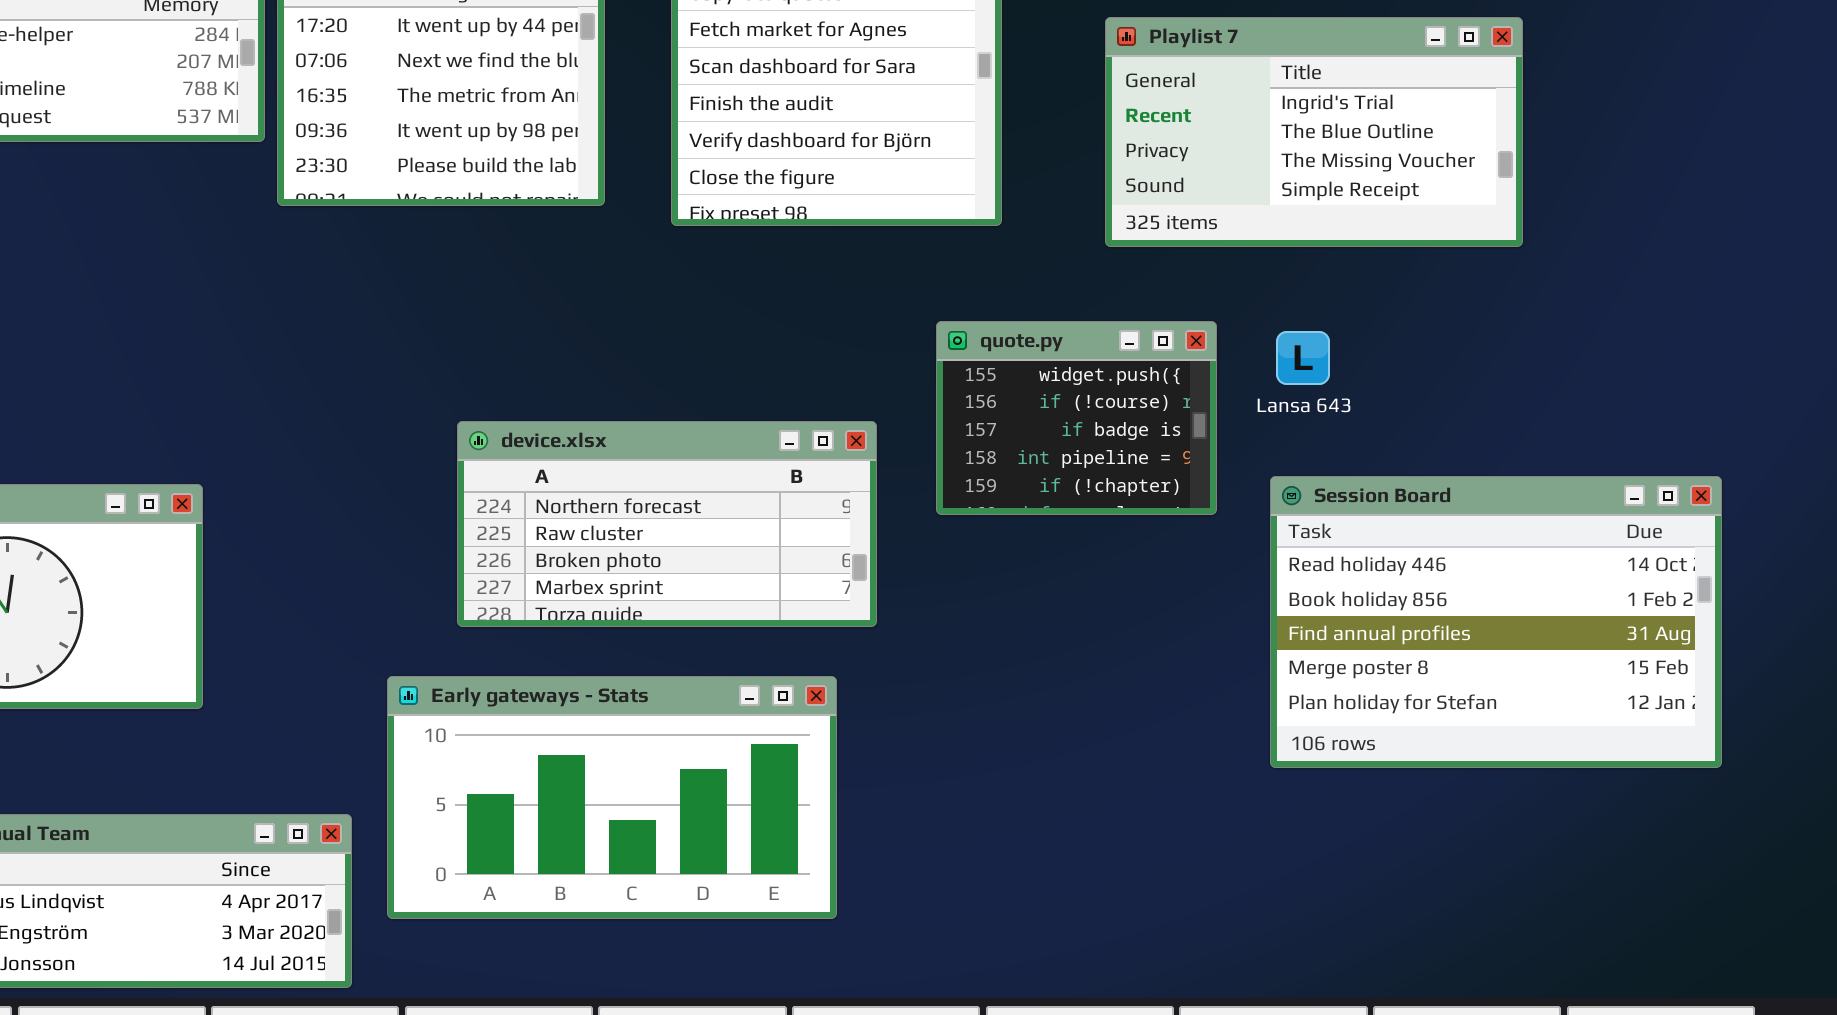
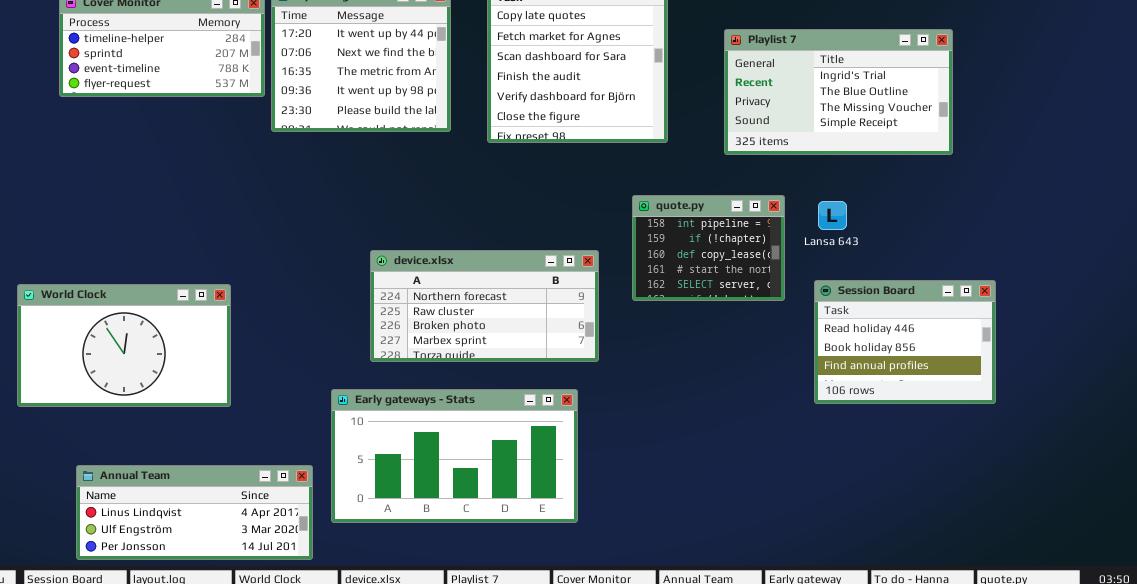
quote.py: [936,321,1217,515] -> [632,195,785,301], scrolled down 3 rows
Session Board: [1270,476,1722,768] -> [814,280,996,404], resized

